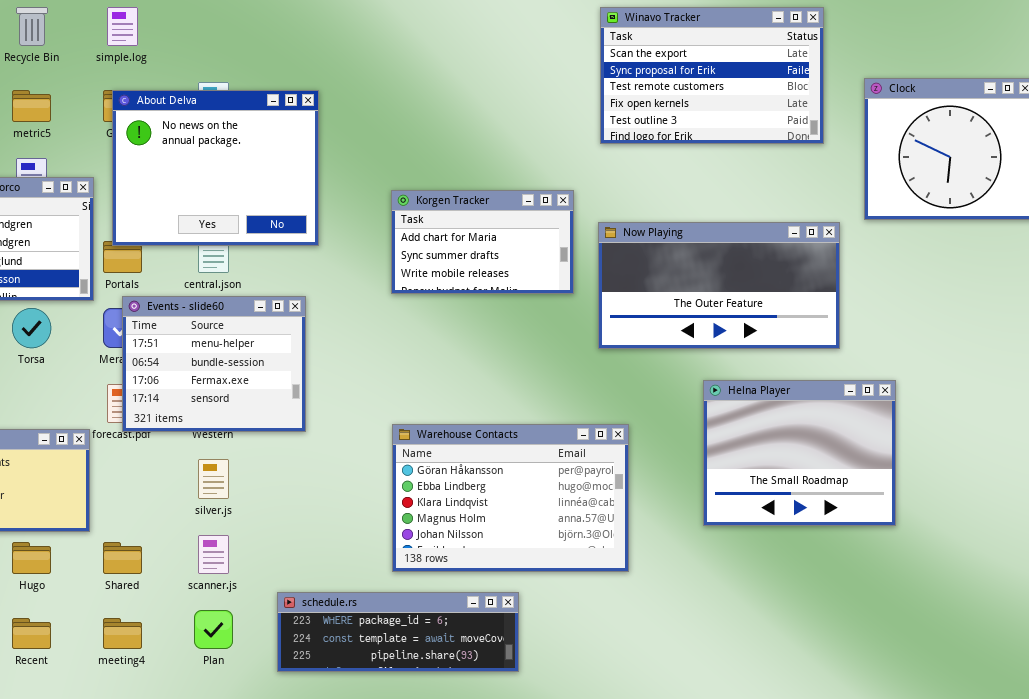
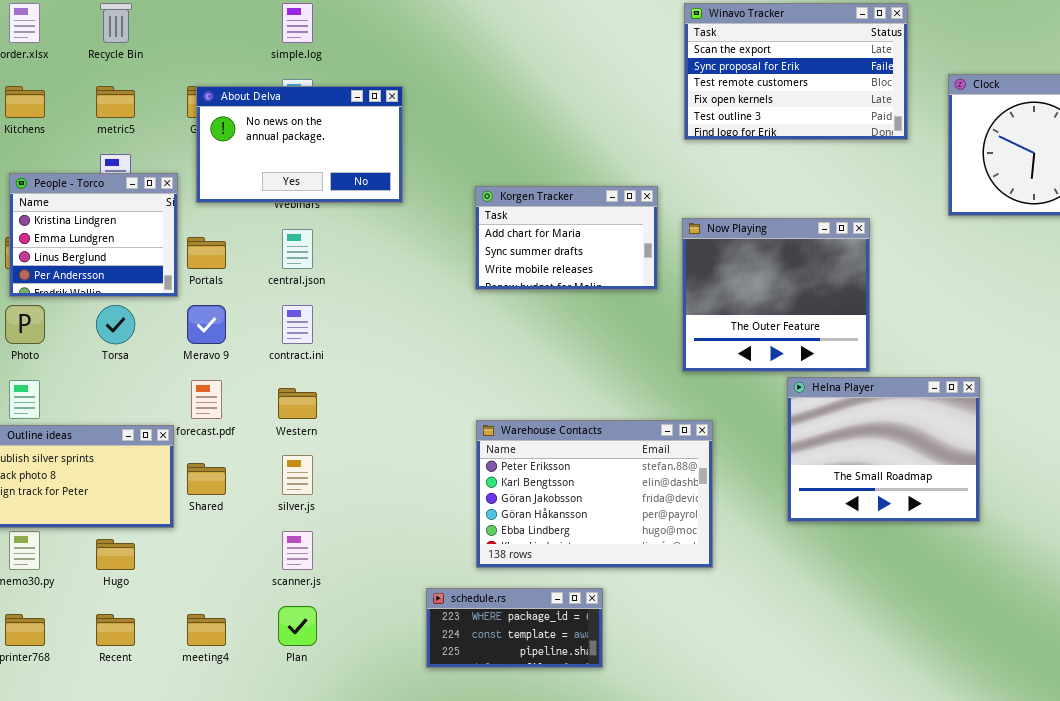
simple.log: [107,7,138,46] -> [282,3,313,43], moved
About Delva: [112,90,319,246] -> [196,86,403,203], resized
Now Playing: [598,222,840,349] -> [682,218,870,372], resized
Events - slide60: [122,296,306,432] -> none, closed
Warehouse Contacts: [392,424,629,572] -> [476,420,713,568], scrolled up 3 rows
Shared: [103,542,142,574] -> [187,463,226,495], moved
schedule.rs: [277,592,519,672] -> [426,588,603,668], resized

